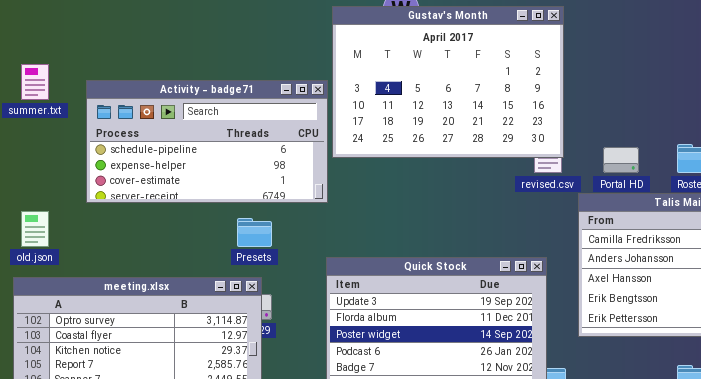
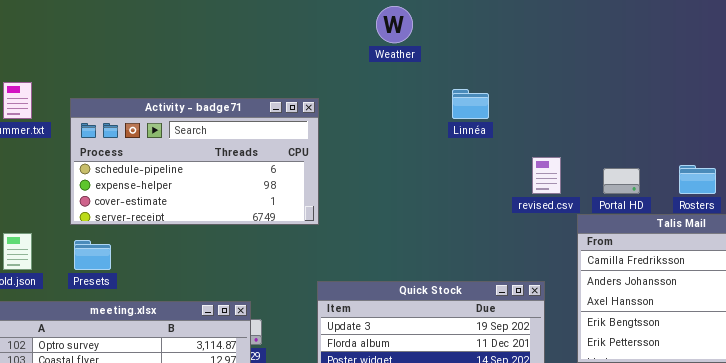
Gustav's Month: [332,6,564,158] -> none, closed
Presets: [237,218,272,247] -> [74,240,111,270], moved

